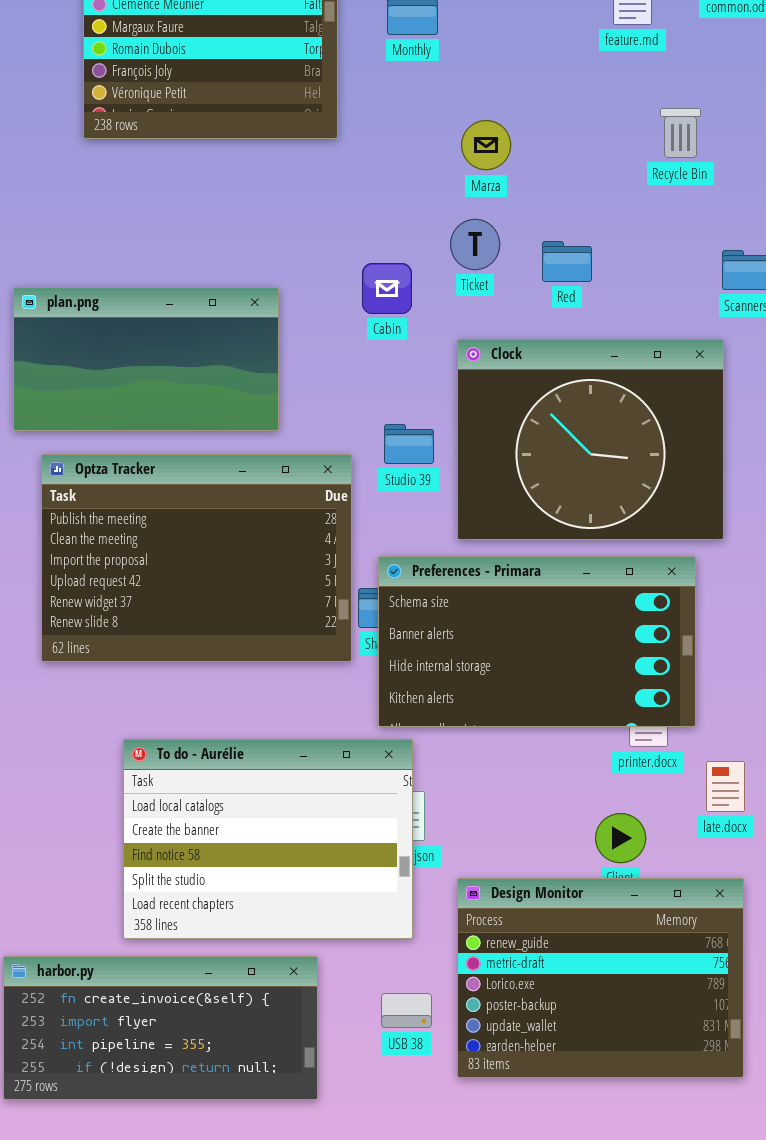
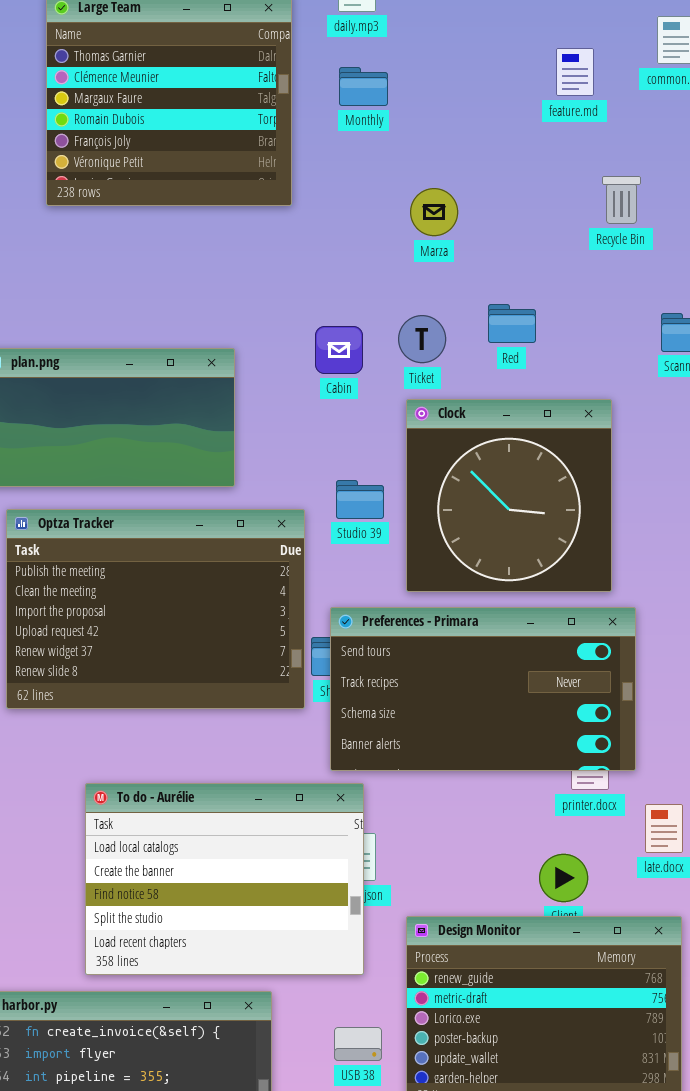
Ticket: [450,219,500,270] -> [398,315,446,363], moved
Clock: [457,339,724,540] -> [406,399,612,592], resized
Preferences - Primara: [378,556,696,727] -> [330,607,636,771], scrolled up 2 rows

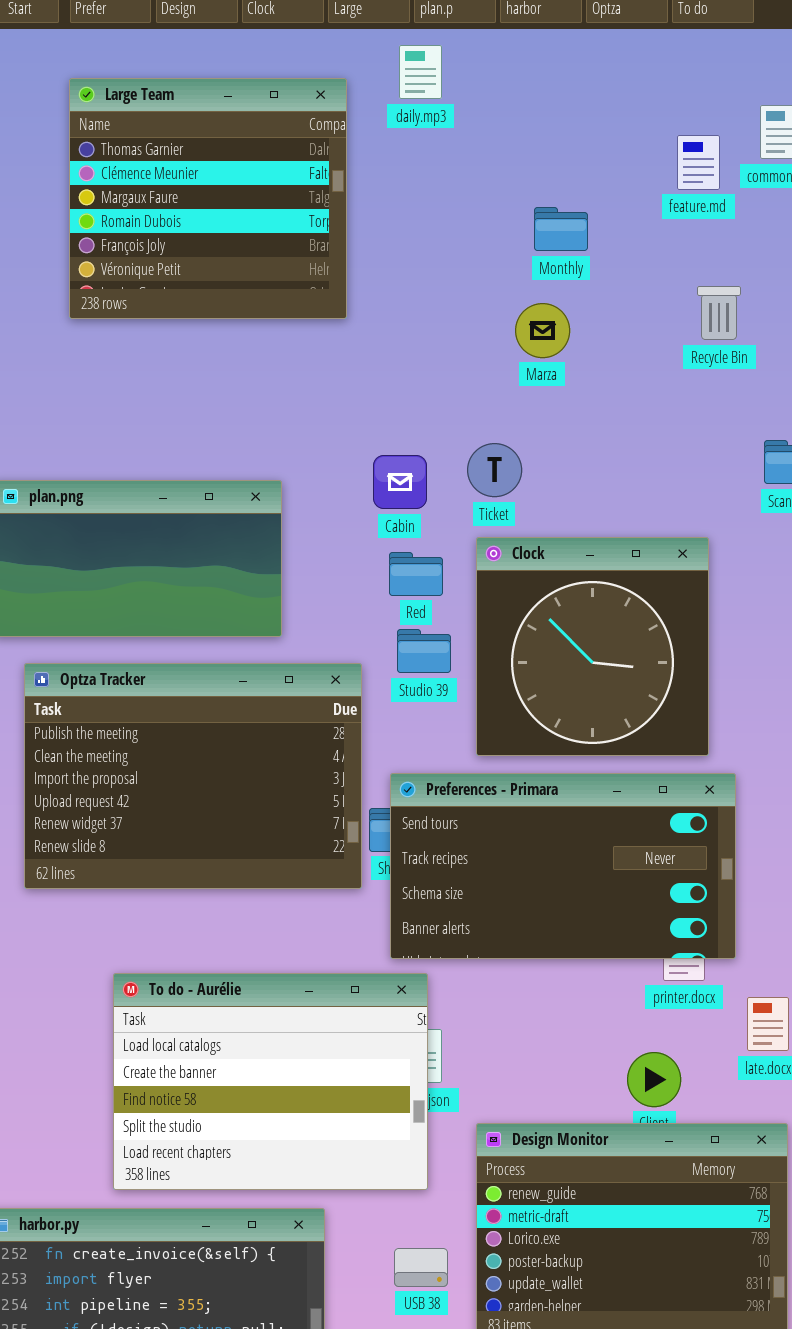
feature.md: [556,48,594,96] -> [677,135,720,190], moved
Monthly: [339,67,388,106] -> [534,207,588,251], moved
Marza: [410,188,458,236] -> [515,303,570,358], moved
Red: [488,304,536,343] -> [389,552,443,596], moved

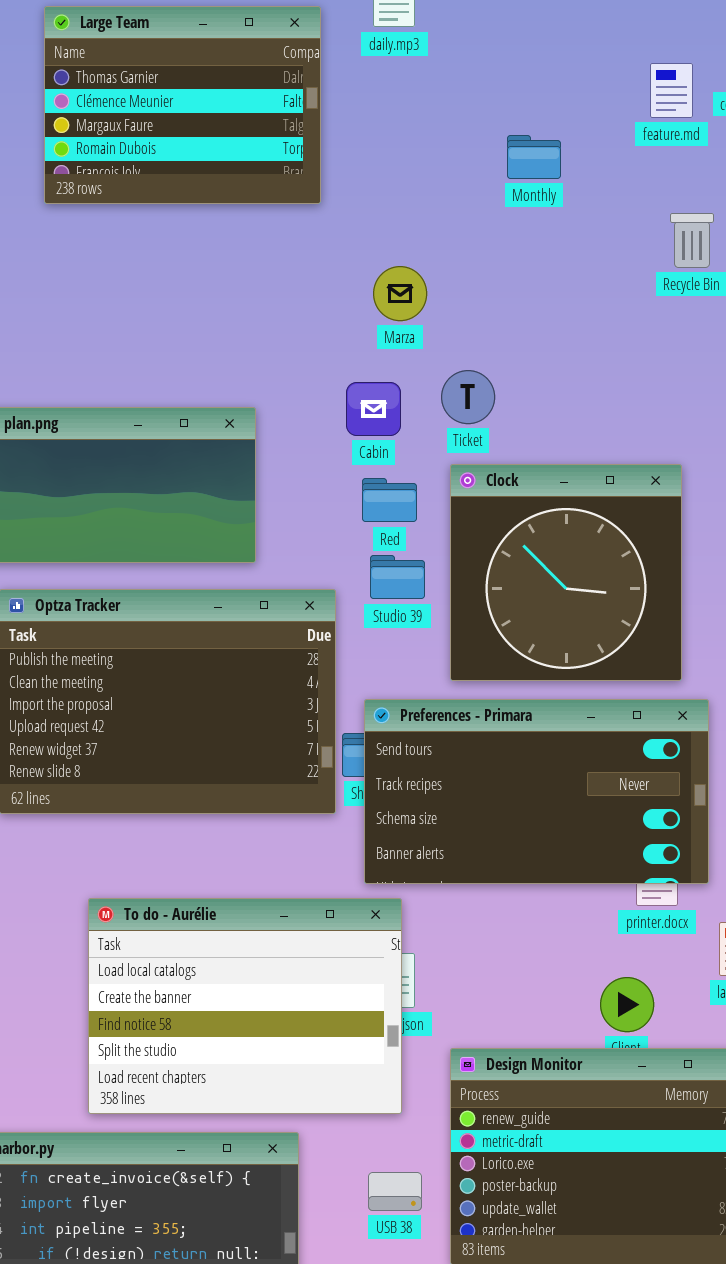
Large Team: [69,78,347,319] -> [44,6,321,204], resized
Marza: [515,303,570,358] -> [373,266,427,321], moved

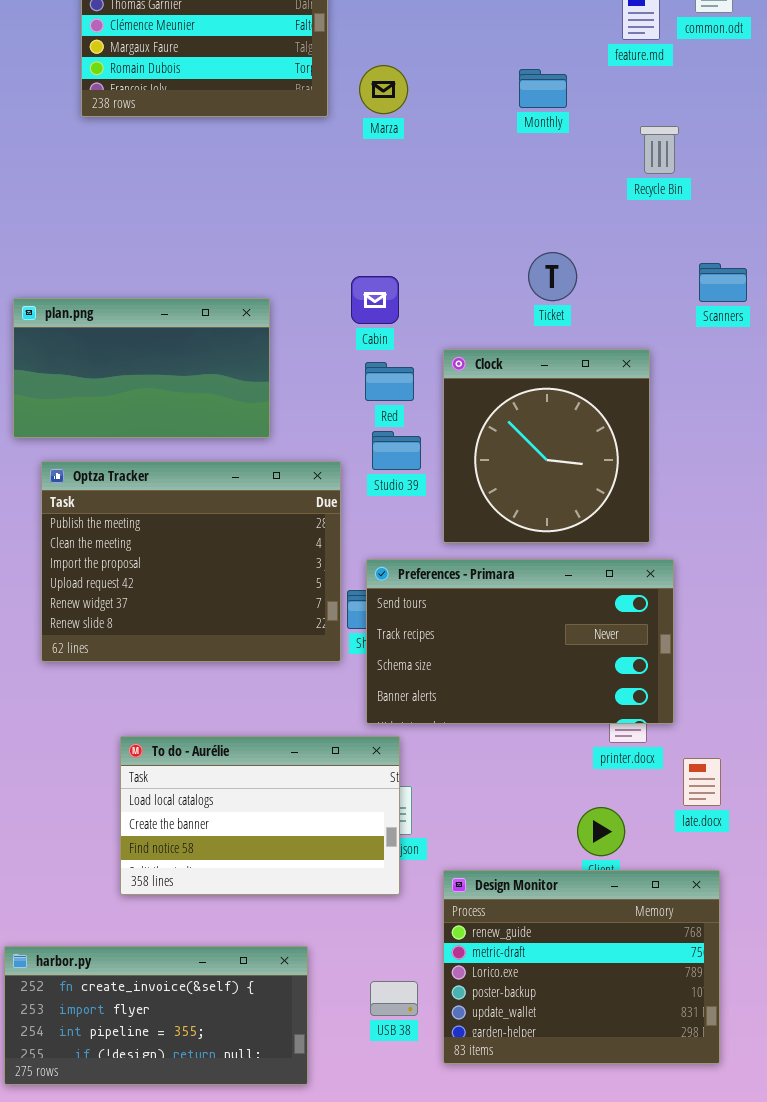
Monthly: [507,135,561,179] -> [519,69,567,108], moved
Marza: [373,266,427,321] -> [359,65,408,114], moved
Ticket: [441,370,495,424] -> [528,252,577,301], moved
To do - Aurélie: [88,898,402,1114] -> [120,736,400,895], resized

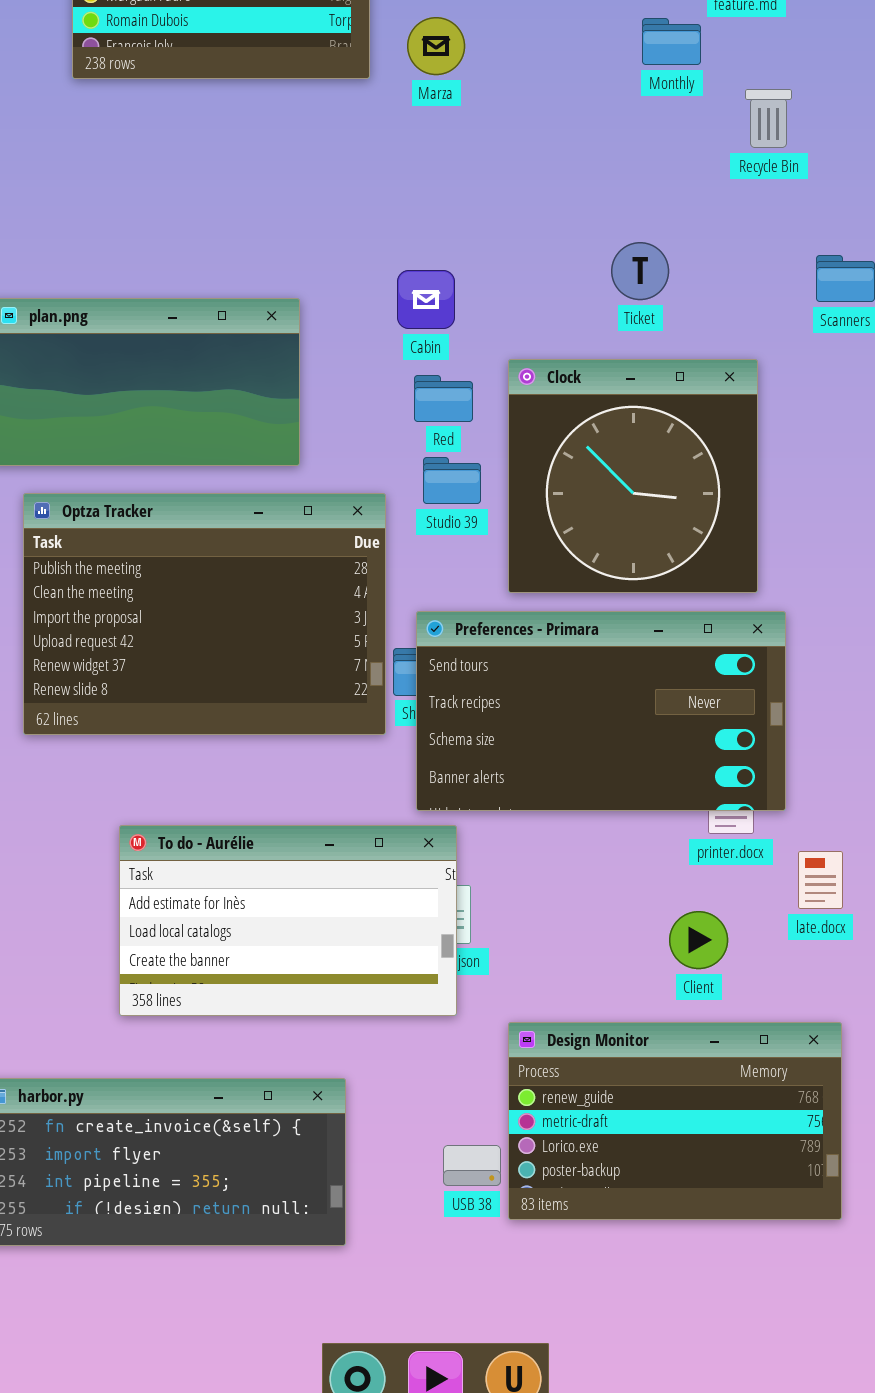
Monthly: [519,69,567,108] -> [642,18,701,65], moved
To do - Aurélie: [120,736,400,895] -> [119,825,457,1016], scrolled up 1 row
Design Monitor: [443,870,720,1064] -> [508,1022,842,1220], resized
USB 38: [370,981,418,1016] -> [443,1145,501,1186], moved

